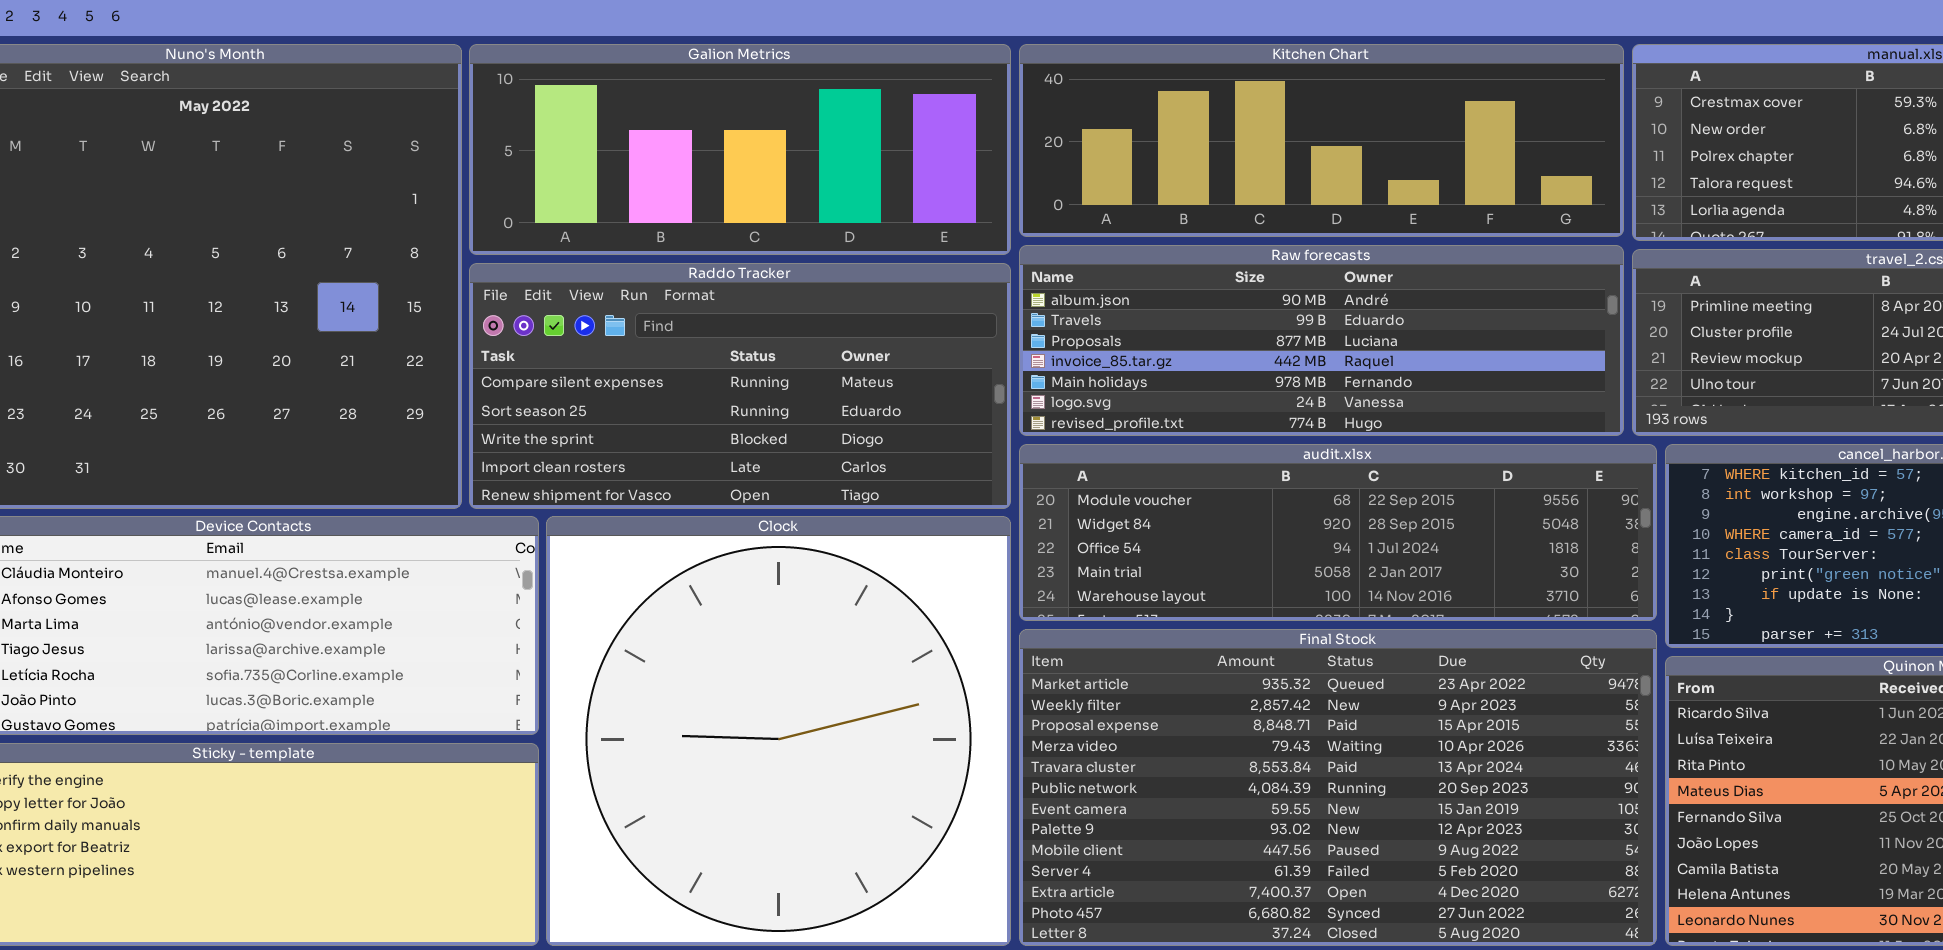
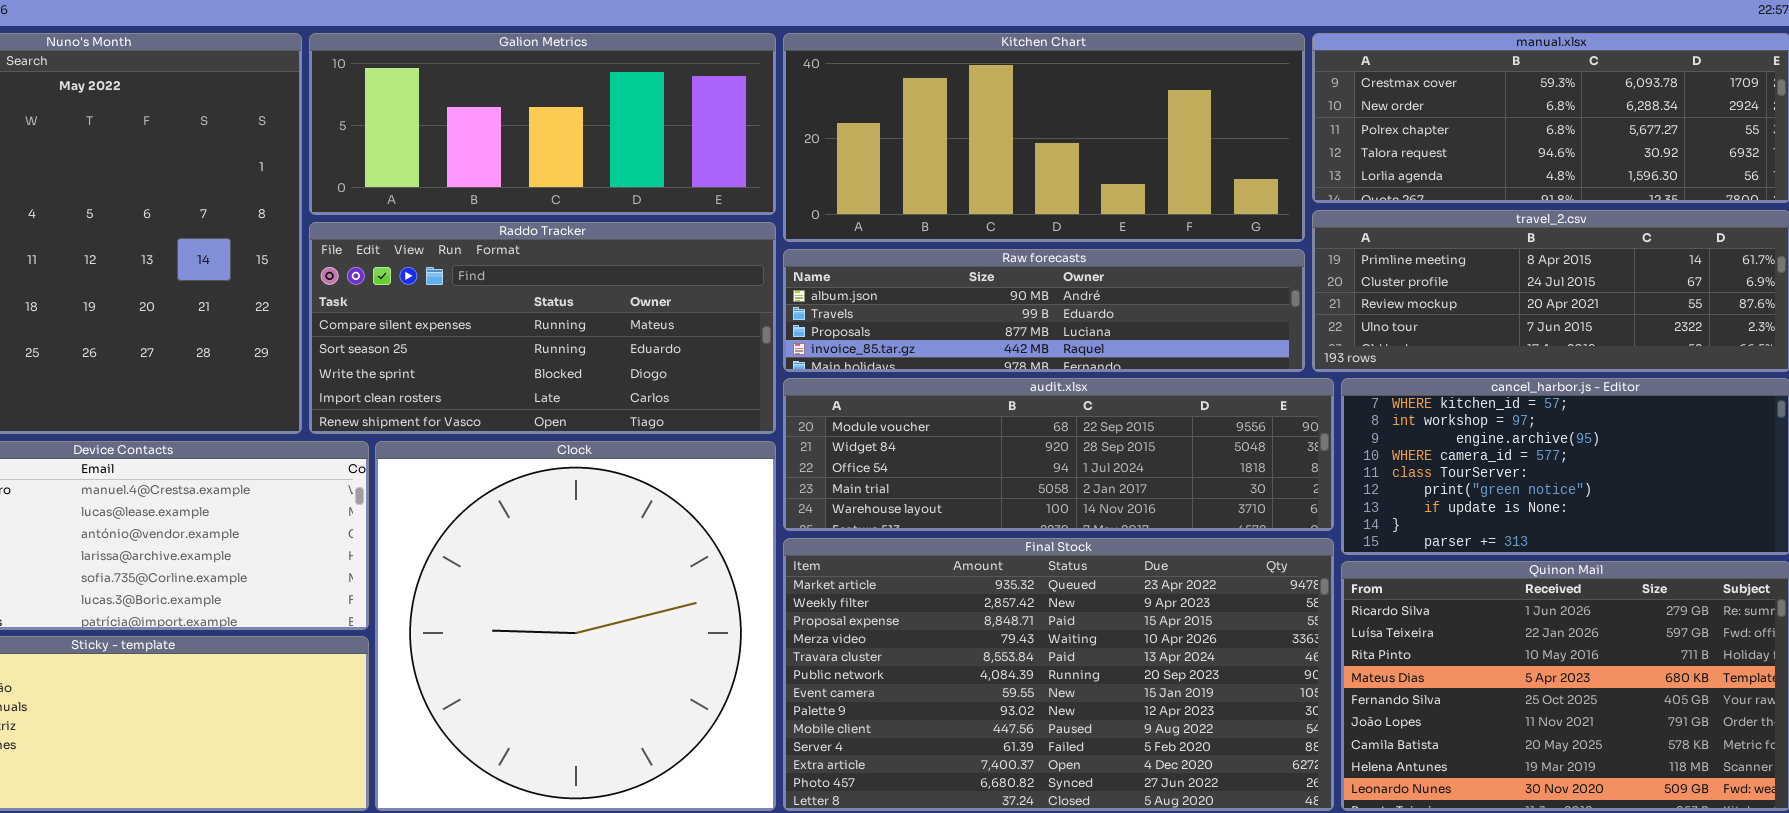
Kitchen Chart: [1019,44,1624,237] -> [783,33,1305,242], resized
Raw forecasts: [1019,245,1624,436] -> [783,249,1305,372], resized

